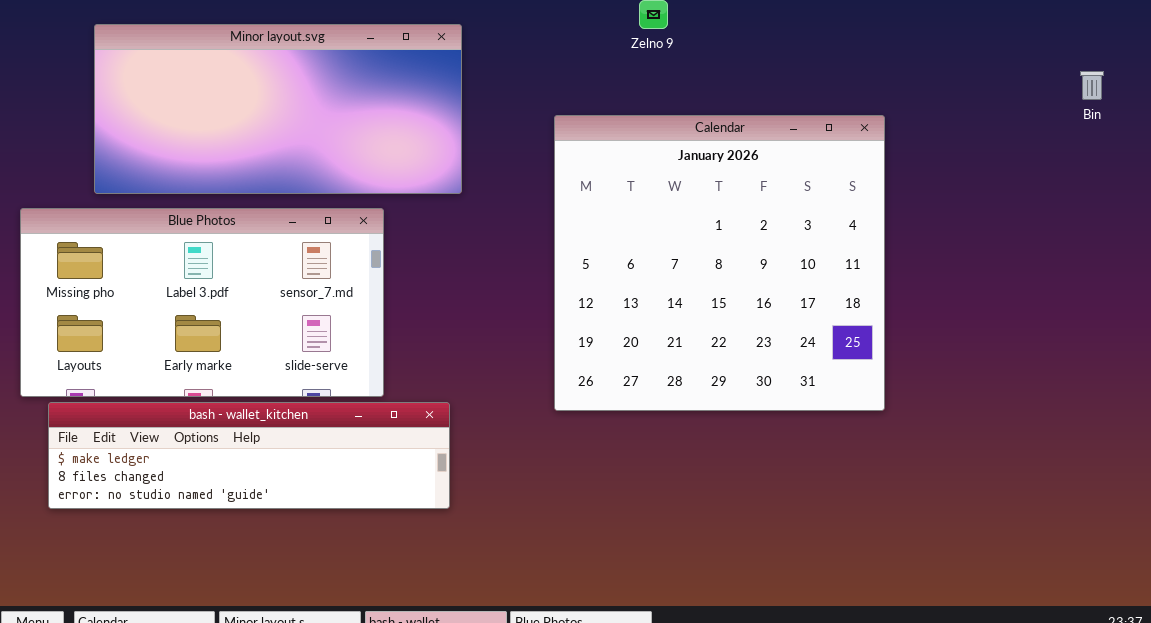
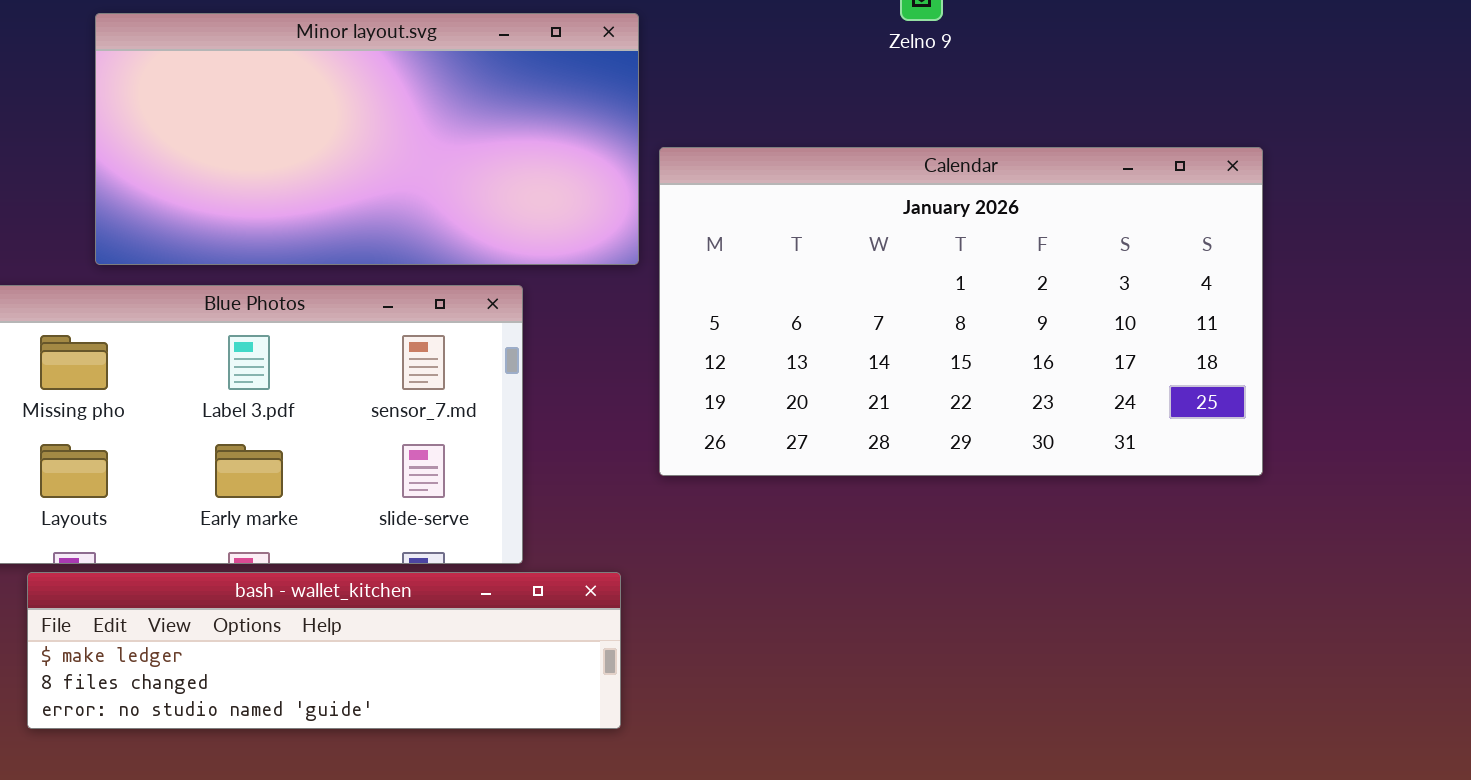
Calendar: [554,115,885,411] -> [659,147,1263,476], resized

